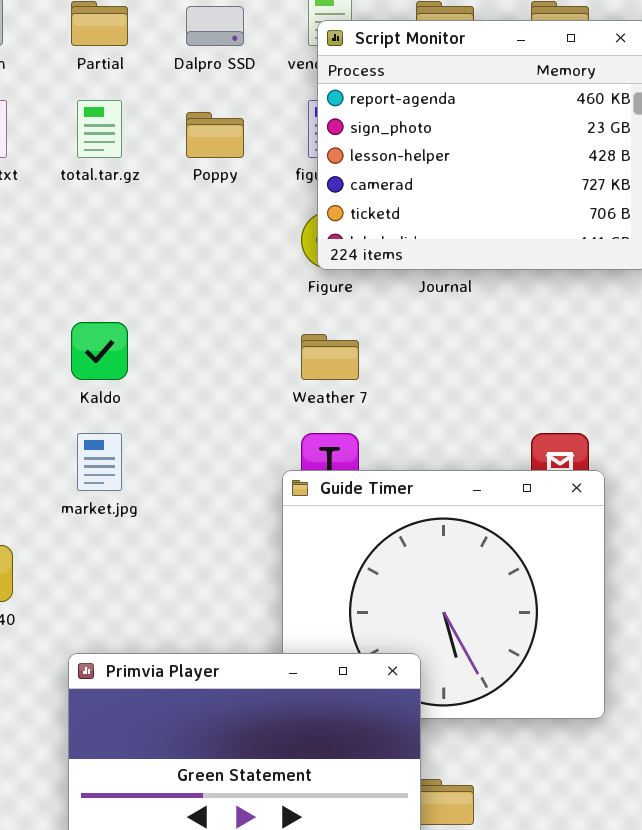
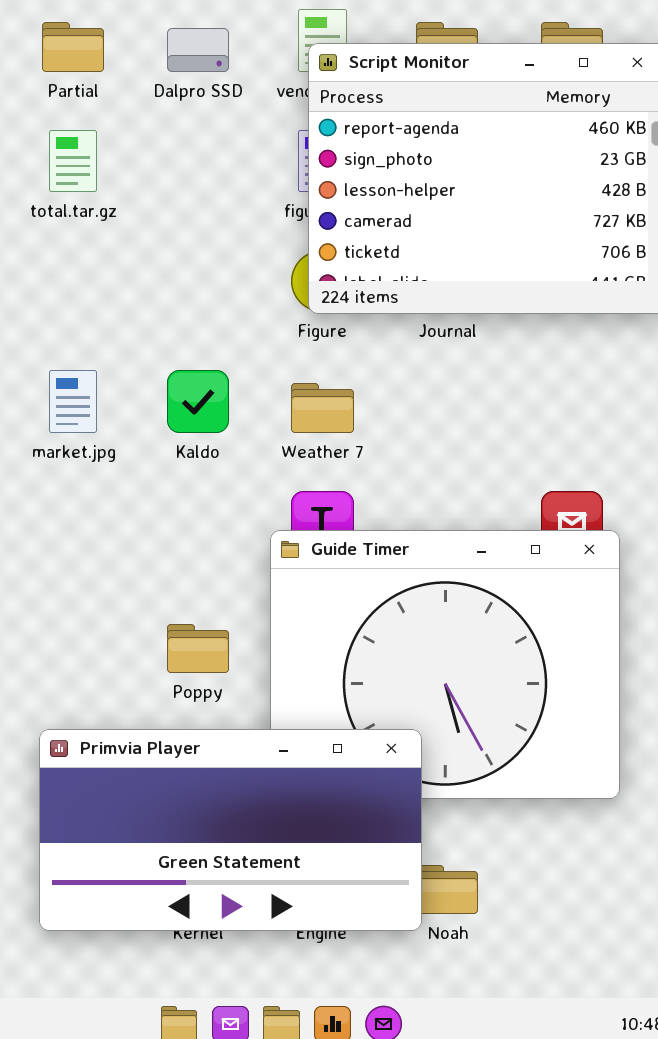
Poppy: [186,112,244,158] -> [167,624,229,673], moved
Kaldo: [71,322,128,380] -> [167,370,229,433], moved
market.jpg: [77,433,122,491] -> [49,370,97,433], moved

